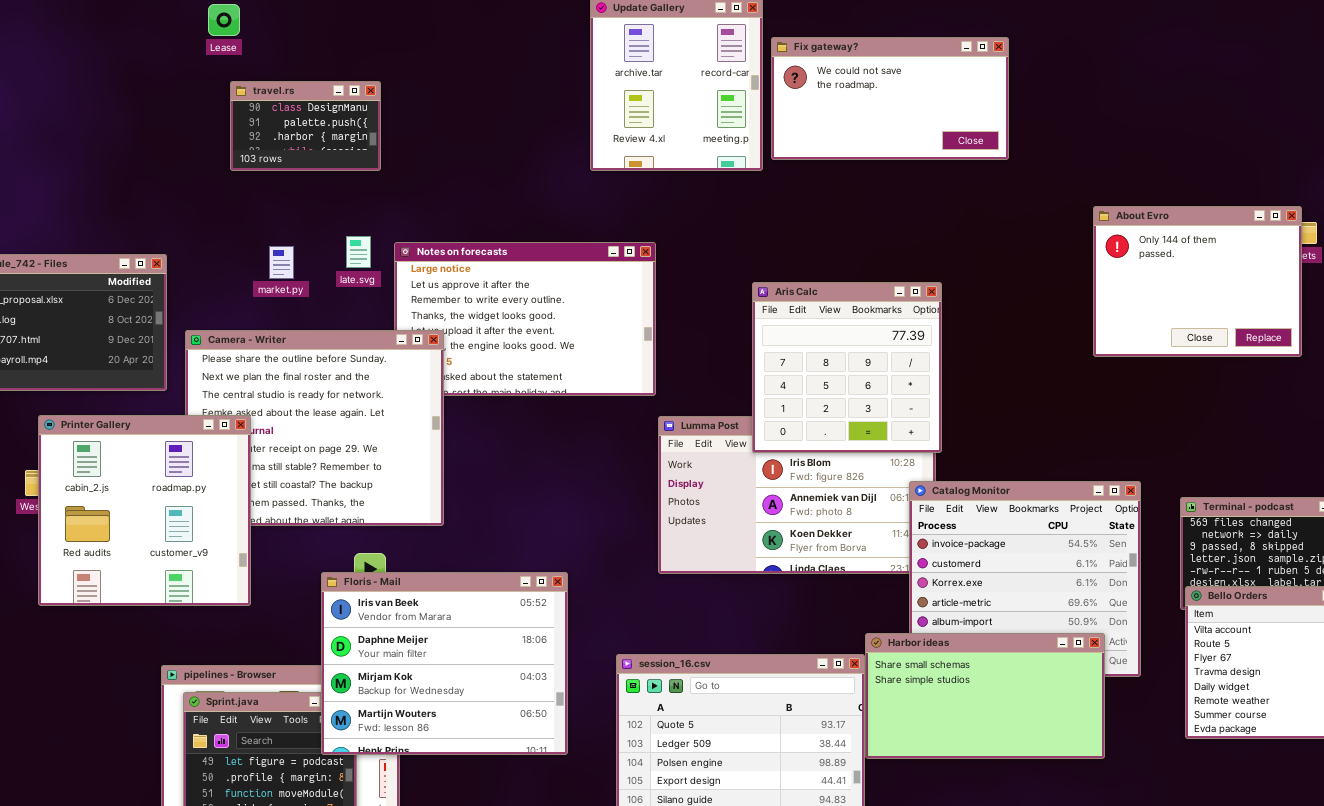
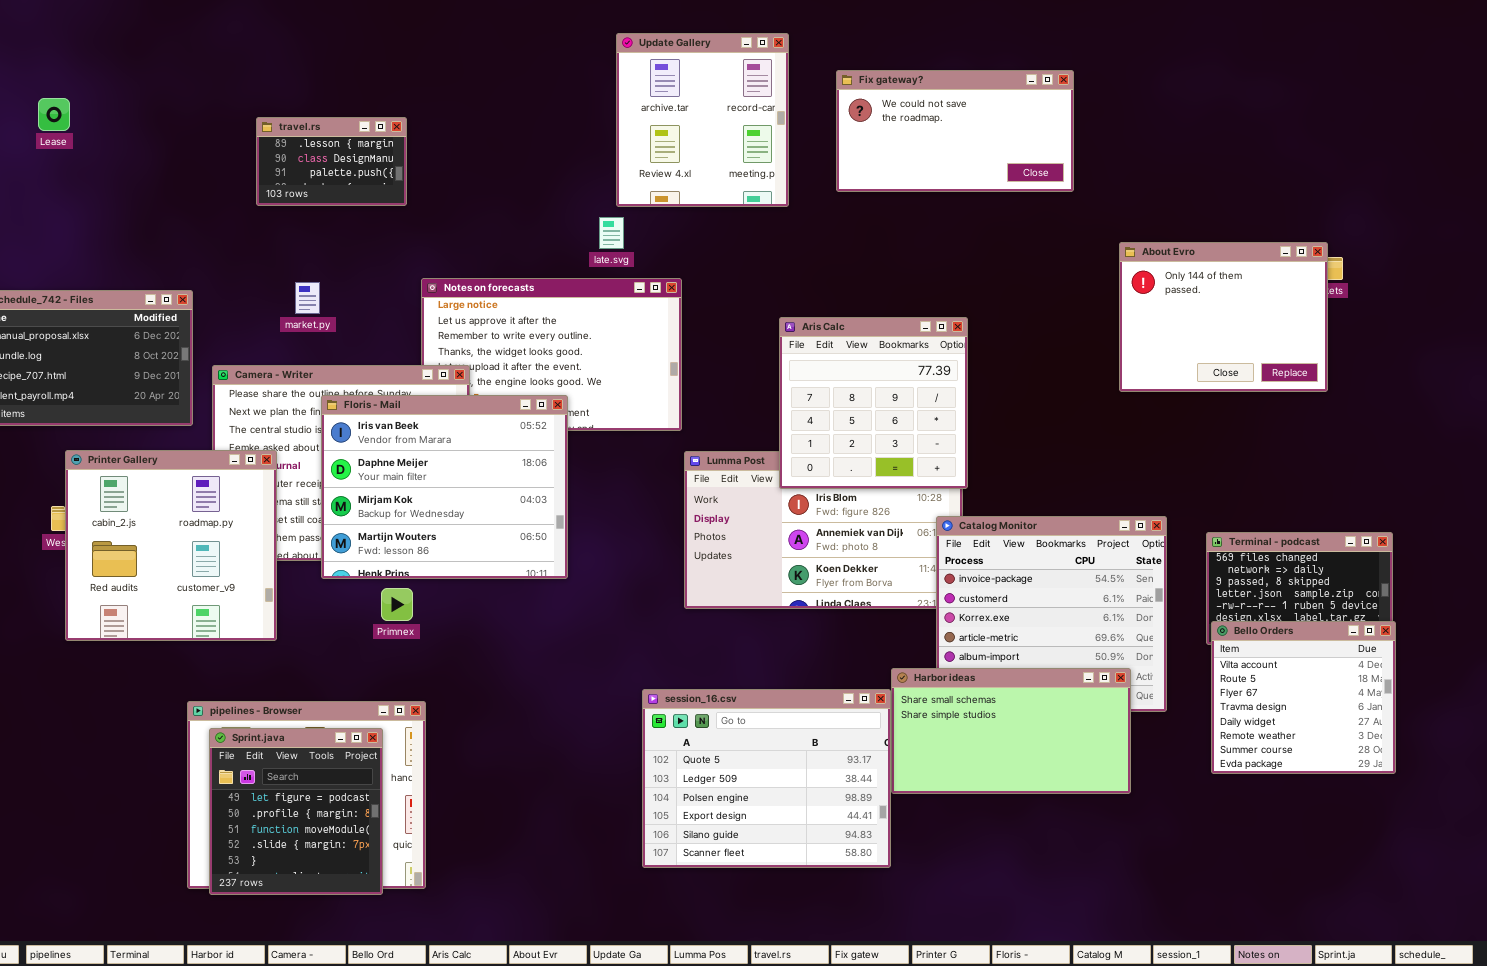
Lease: [208,4,240,36] -> [38,98,70,131], moved
Fix gateway?: [771,37,1009,160] -> [836,70,1074,192], moved
travel.rs: [230,81,381,171] -> [256,117,407,206], scrolled up 1 row
late.svg: [346,236,371,268] -> [599,217,624,249], moved
Floris - Mail: [321,572,568,755] -> [321,395,568,579], moved

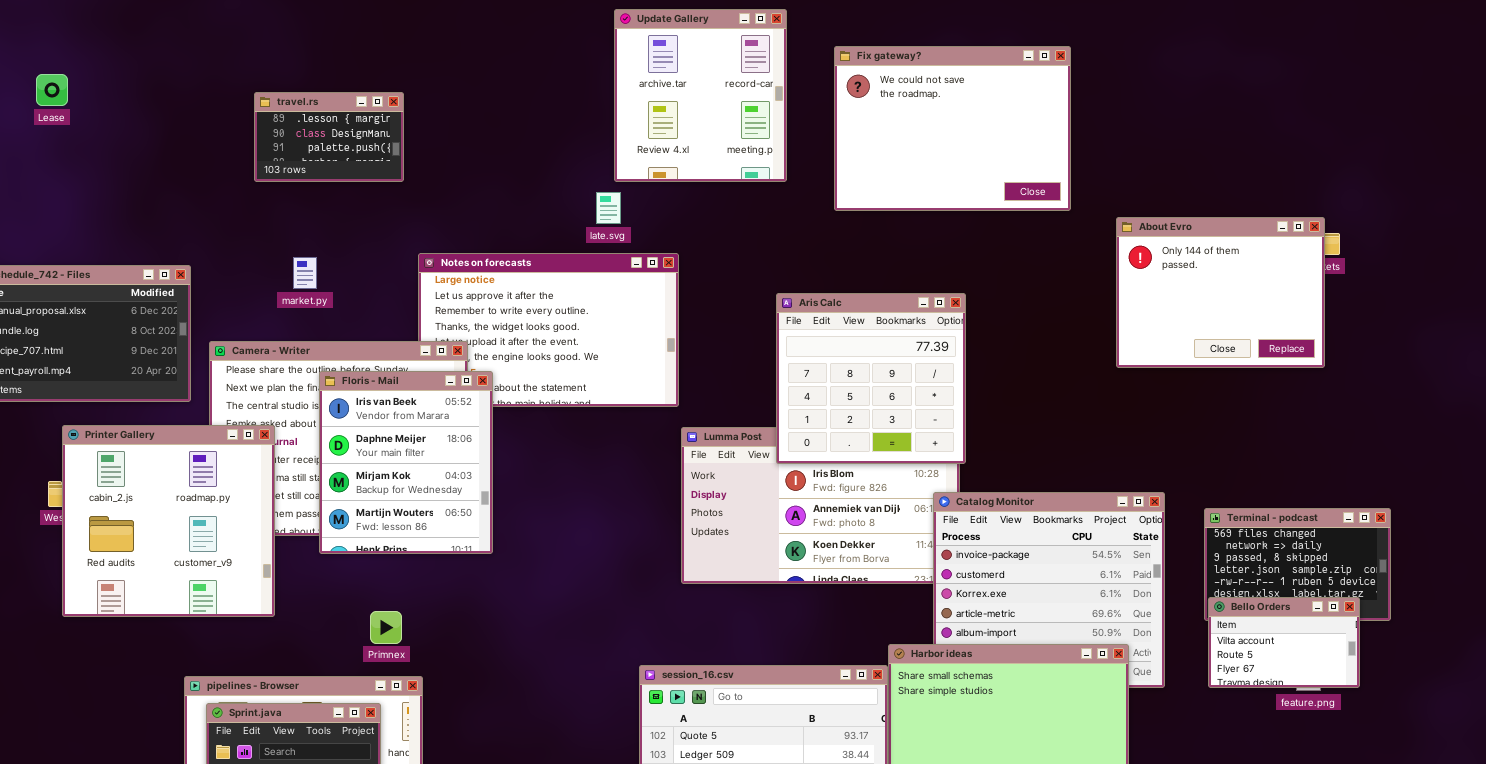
Fix gateway?: [836,70,1074,192] -> [834,46,1071,211], resized
Floris - Mail: [321,395,568,579] -> [319,371,493,554], resized
Primnex: [381,588,413,621] -> [370,611,402,644], moved
Bello Orders: [1211,621,1396,774] -> [1208,597,1360,688], resized

